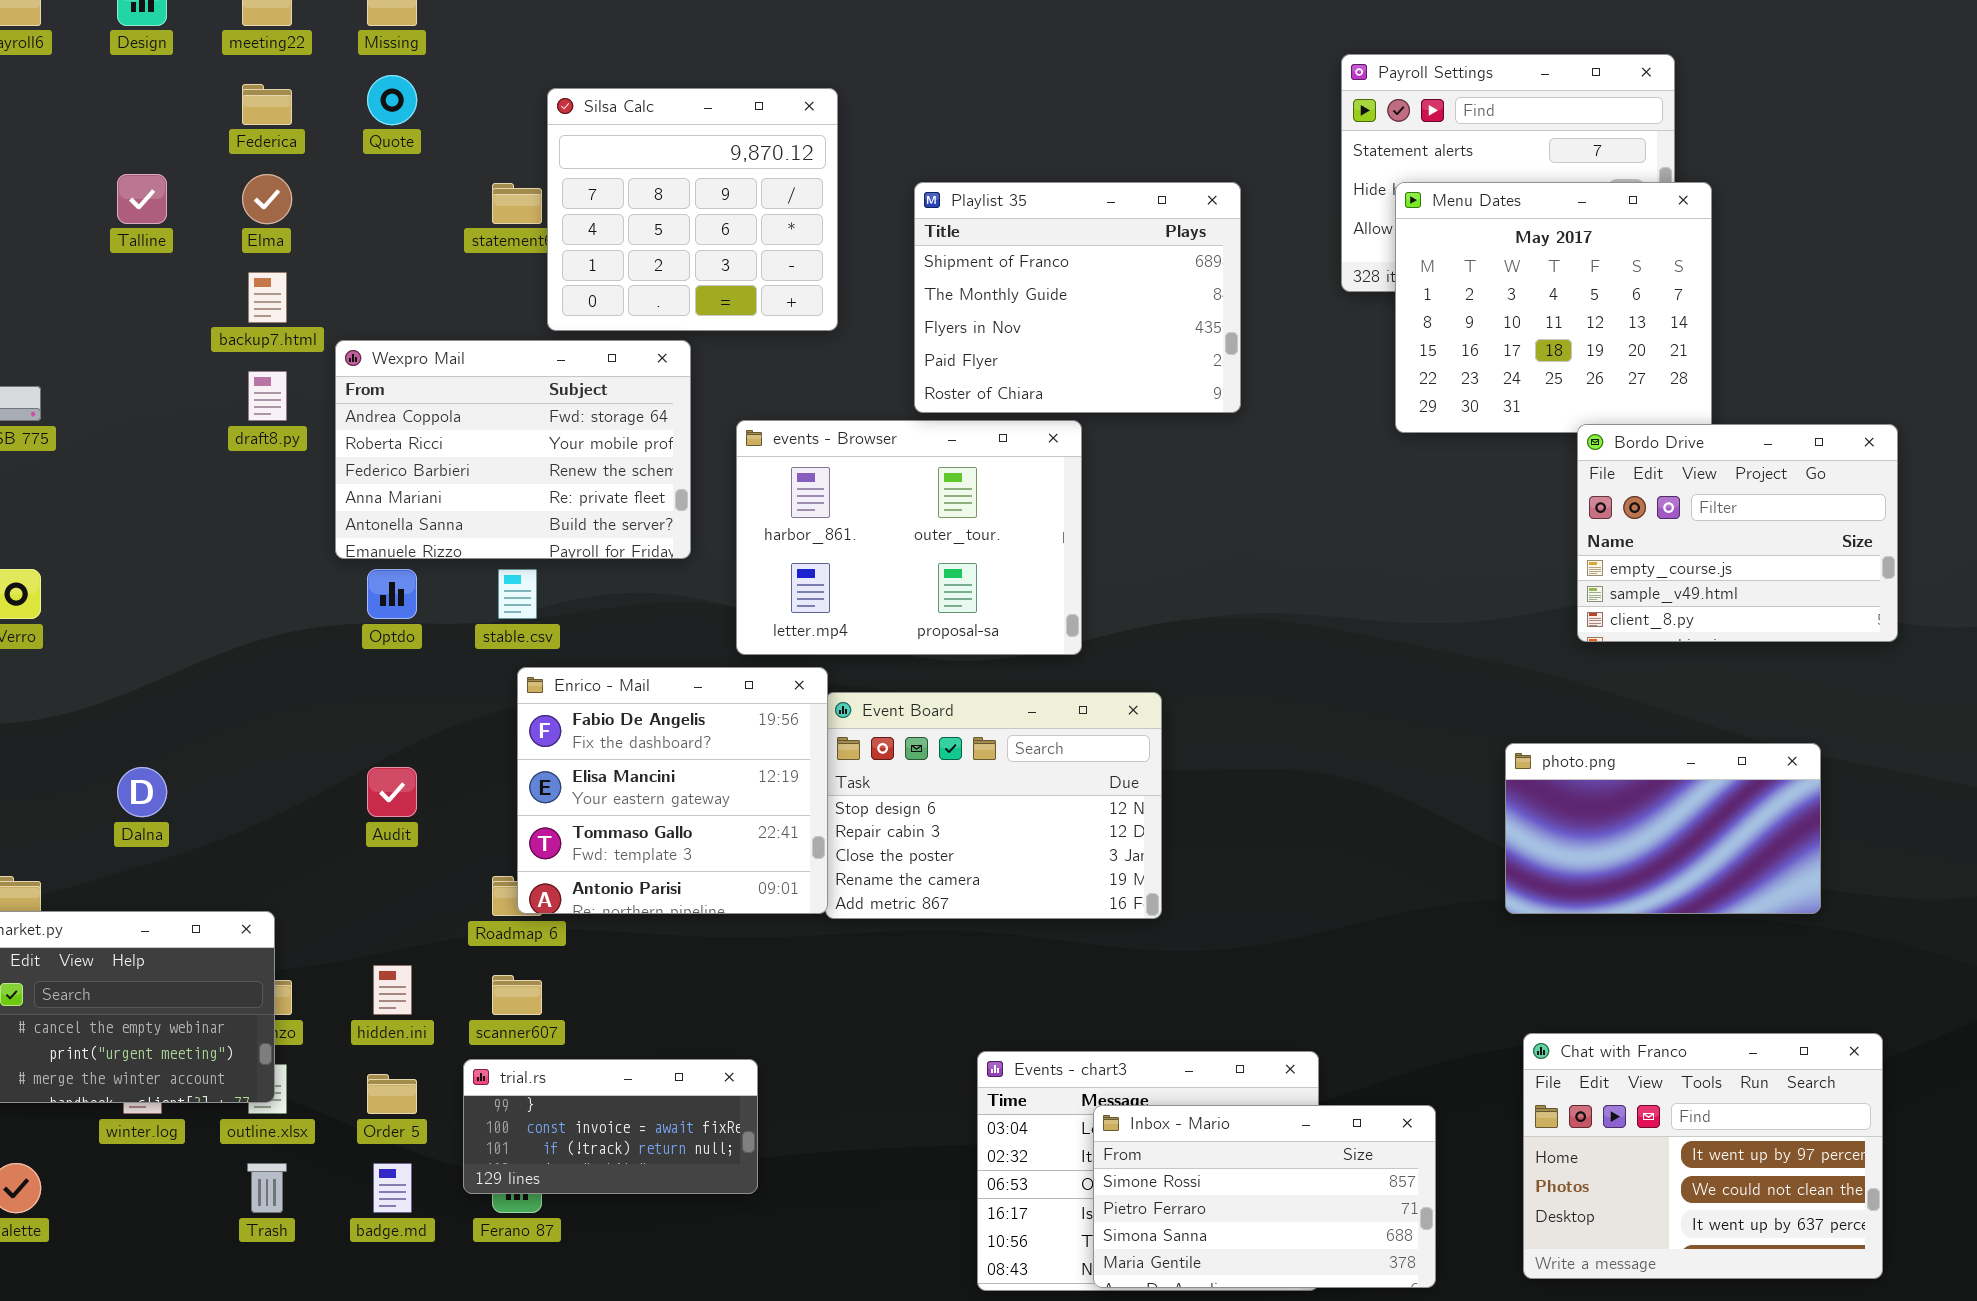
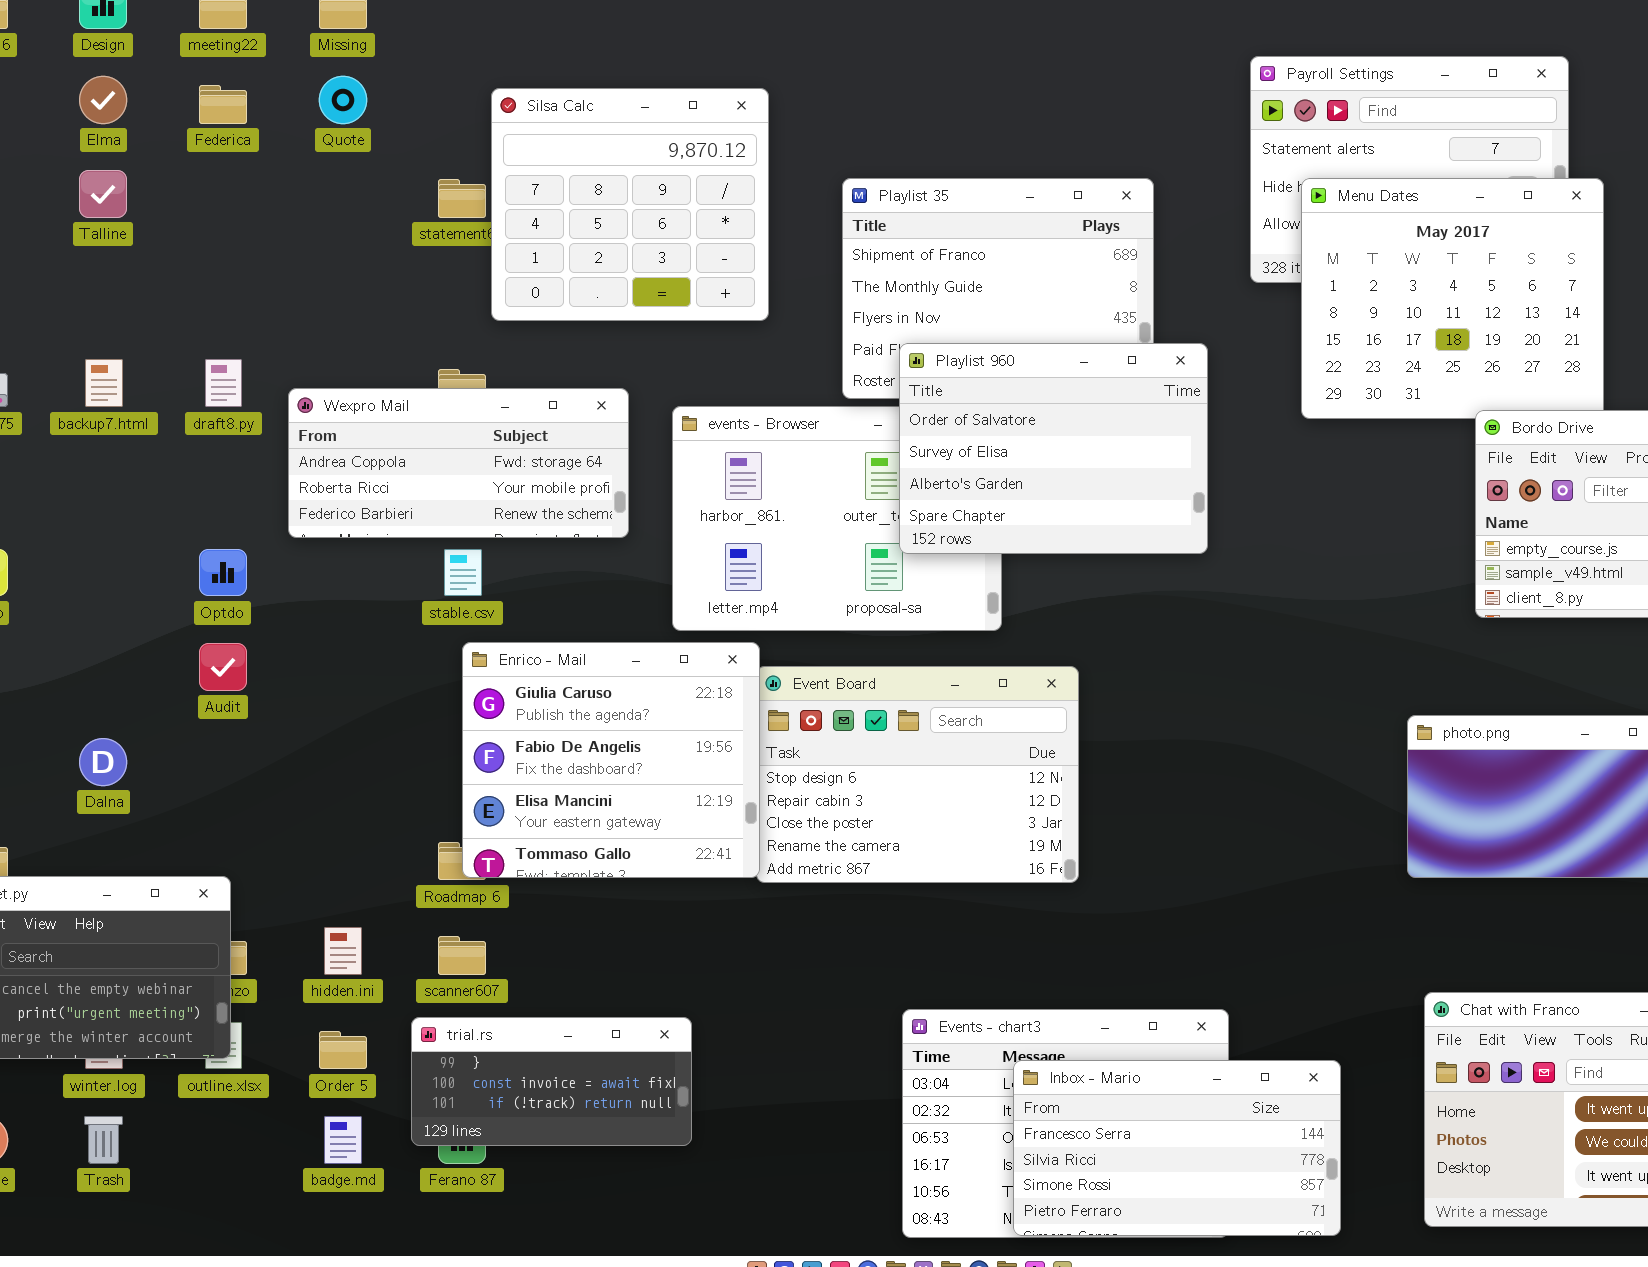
Elma: [242,174,292,224] -> [79,76,127,124], moved
backup7.html: [248,272,287,323] -> [85,359,123,407], moved
Wexpro Mail: [335,340,691,559] -> [288,388,629,538], resized
Playlist 960: none -> [899,343,1208,554], opened
Optdo: [367,569,417,619] -> [199,549,247,596], moved
Enrico - Mail: [517,667,828,914] -> [462,642,760,878], scrolled up 1 row
Audit: [367,767,417,817] -> [199,643,247,691], moved
Inbox - Mario: [1093,1105,1436,1288] -> [1013,1060,1341,1236], scrolled up 2 rows
Trash: [247,1163,287,1213] -> [84,1116,123,1164], moved

